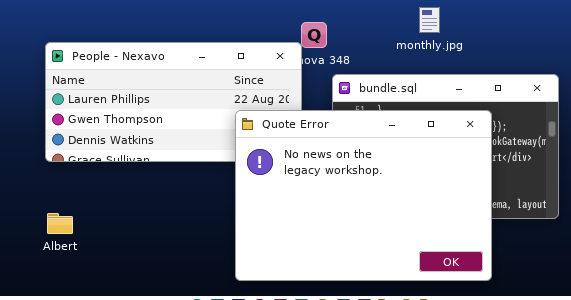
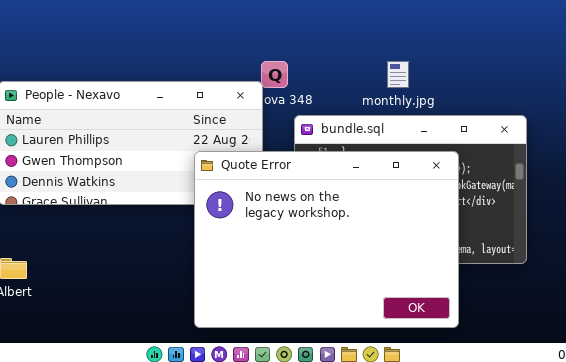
monthly.jpg: [419,7,440,33] -> [387,61,409,88], moved

